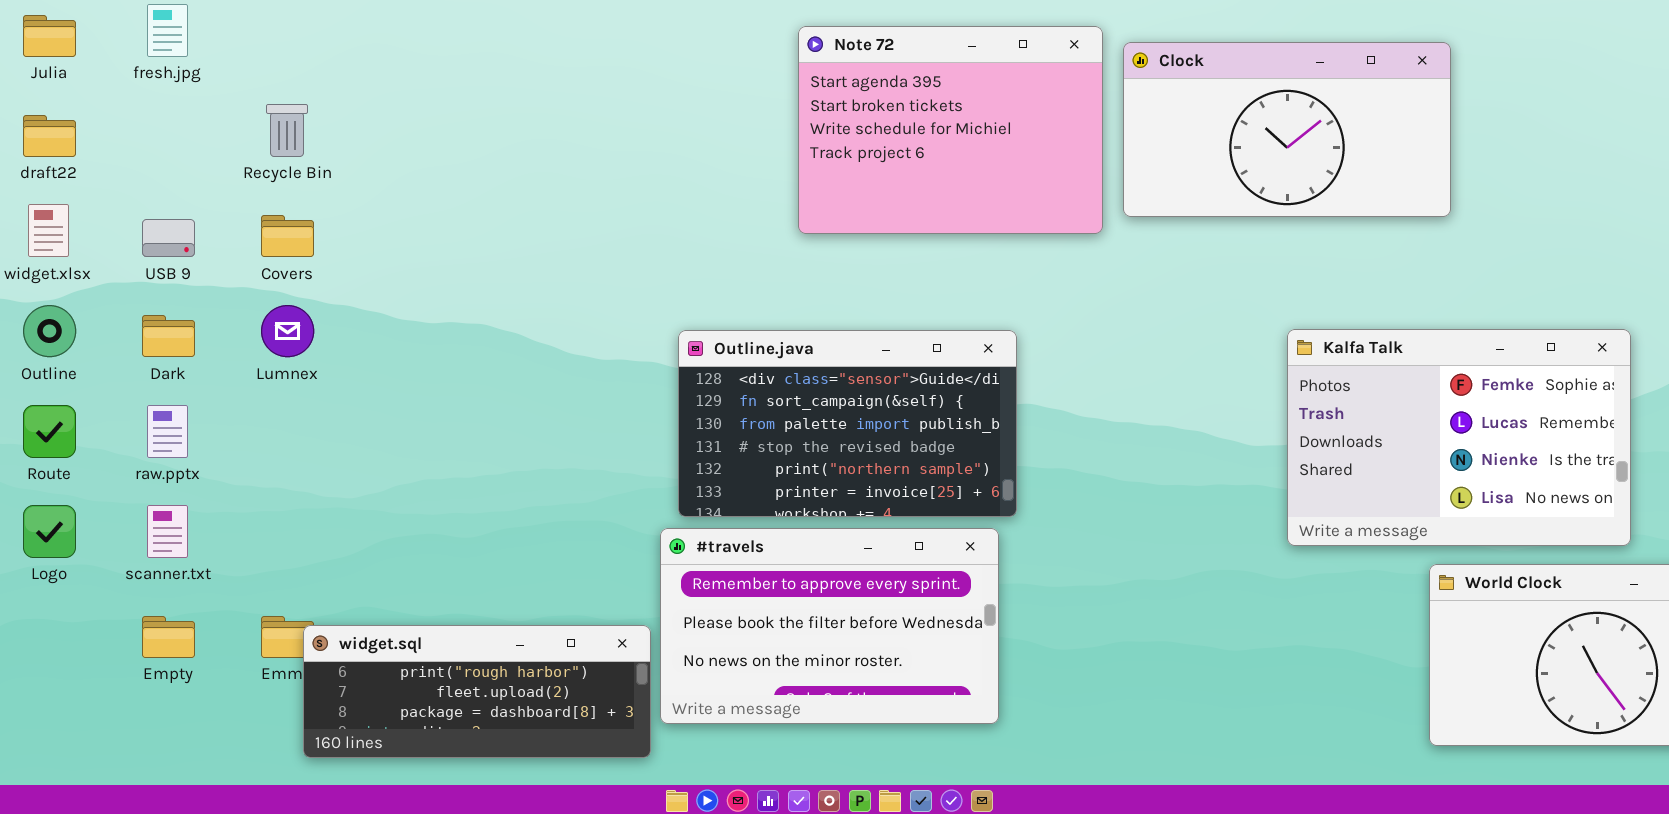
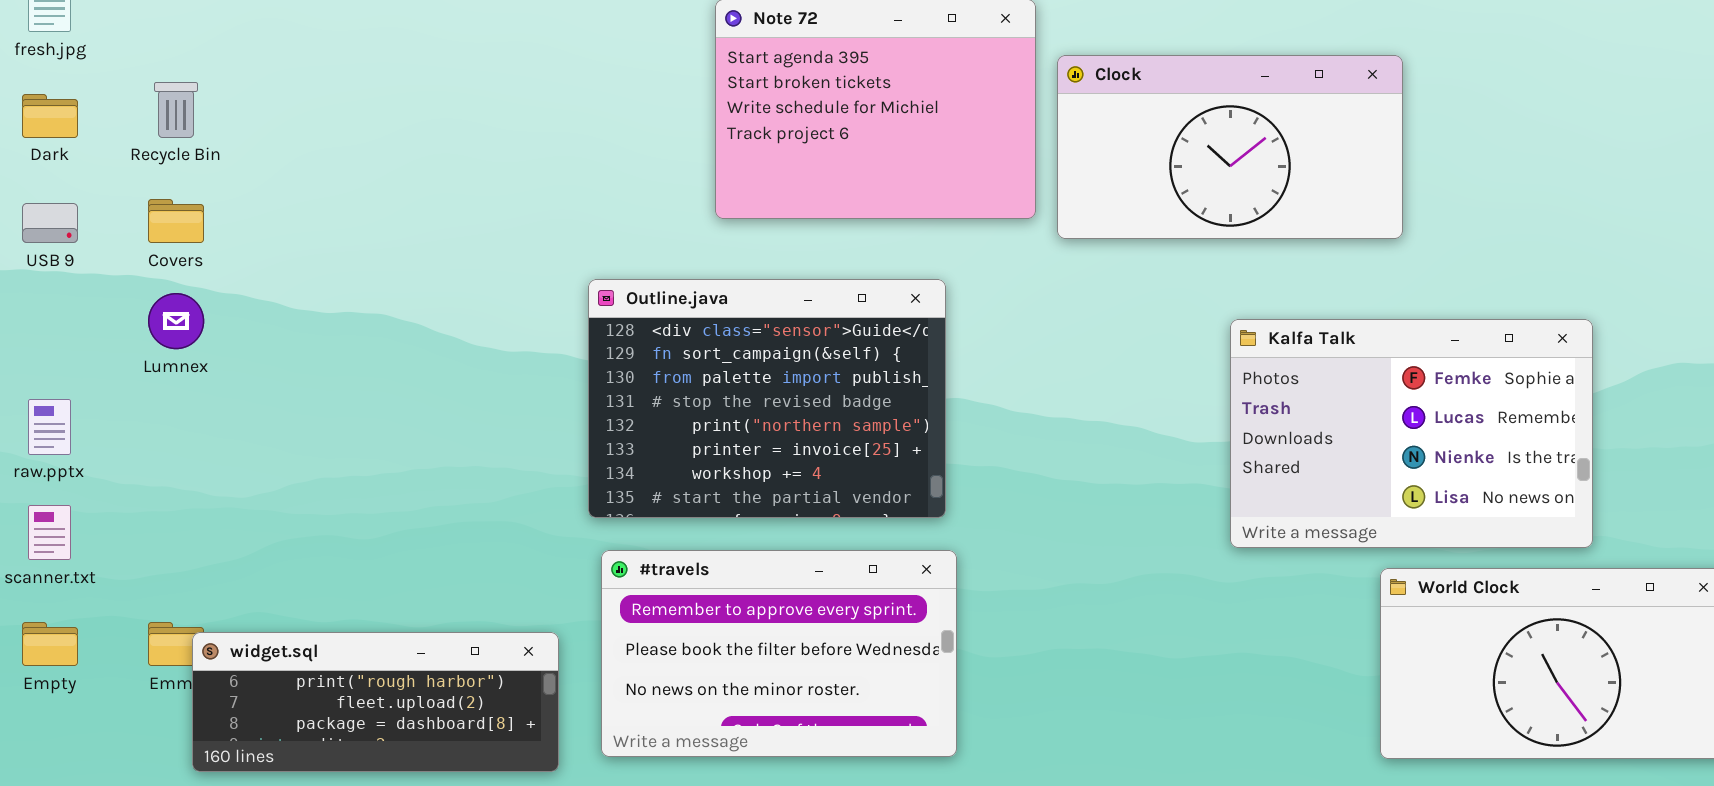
Clock: [1123,42,1451,217] -> [1057,55,1403,239], moved
Dark: [142,315,195,357] -> [22,94,78,138], moved
Outline.java: [678,330,1017,517] -> [588,279,946,518], resized
#travels: [660,528,999,724] -> [601,550,957,757], moved

